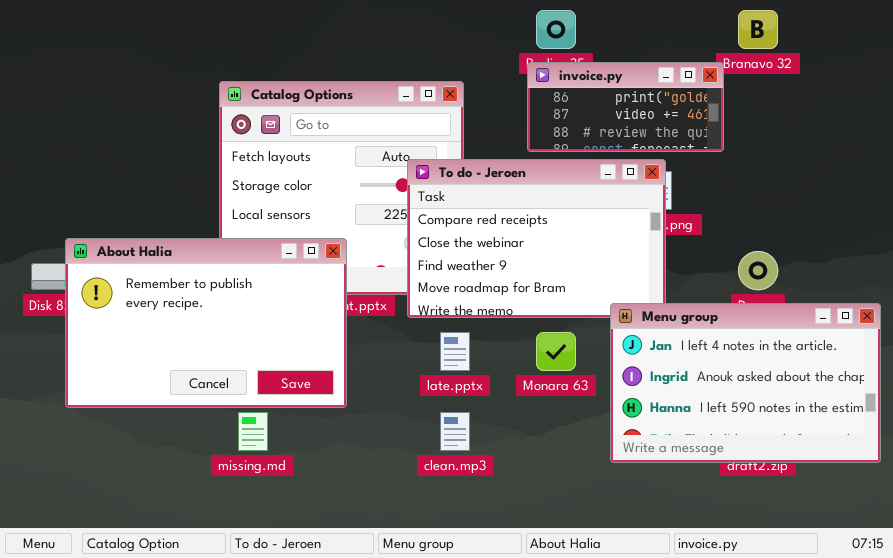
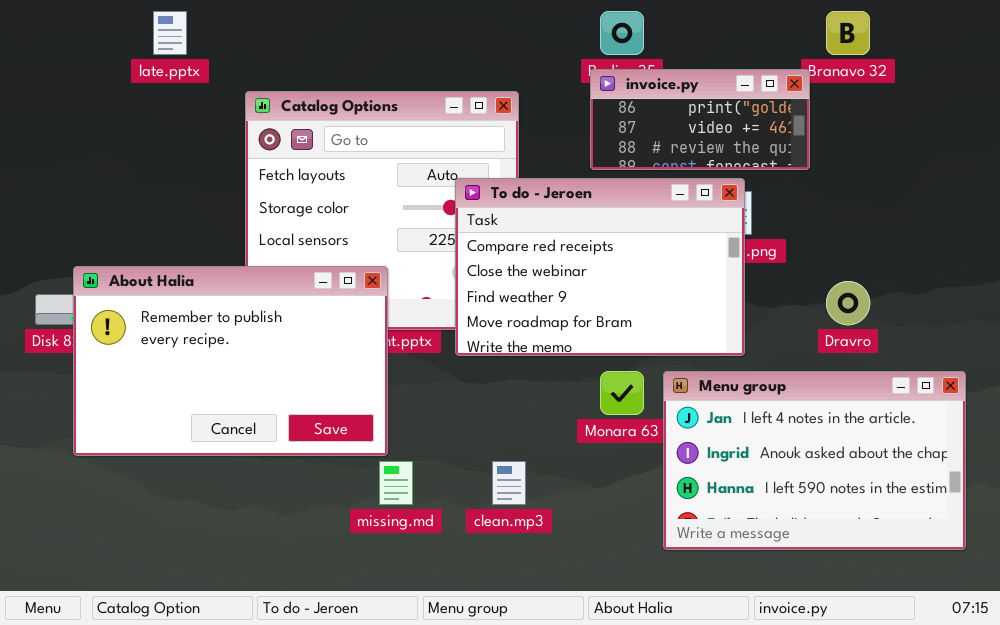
Menu group: [610,303,881,463] -> [663,371,966,550], moved
late.pptx: [440,332,470,371] -> [153,11,187,55], moved
missing.md: [238,412,268,451] -> [379,461,413,505], moved

